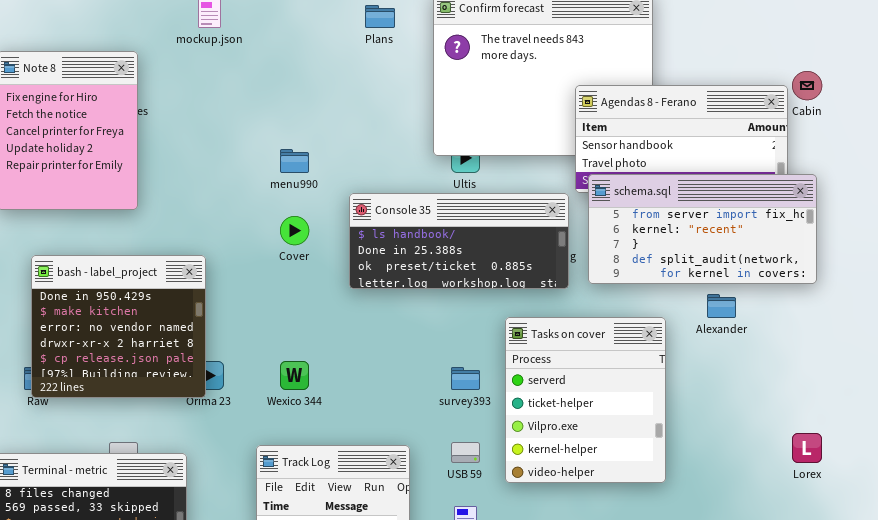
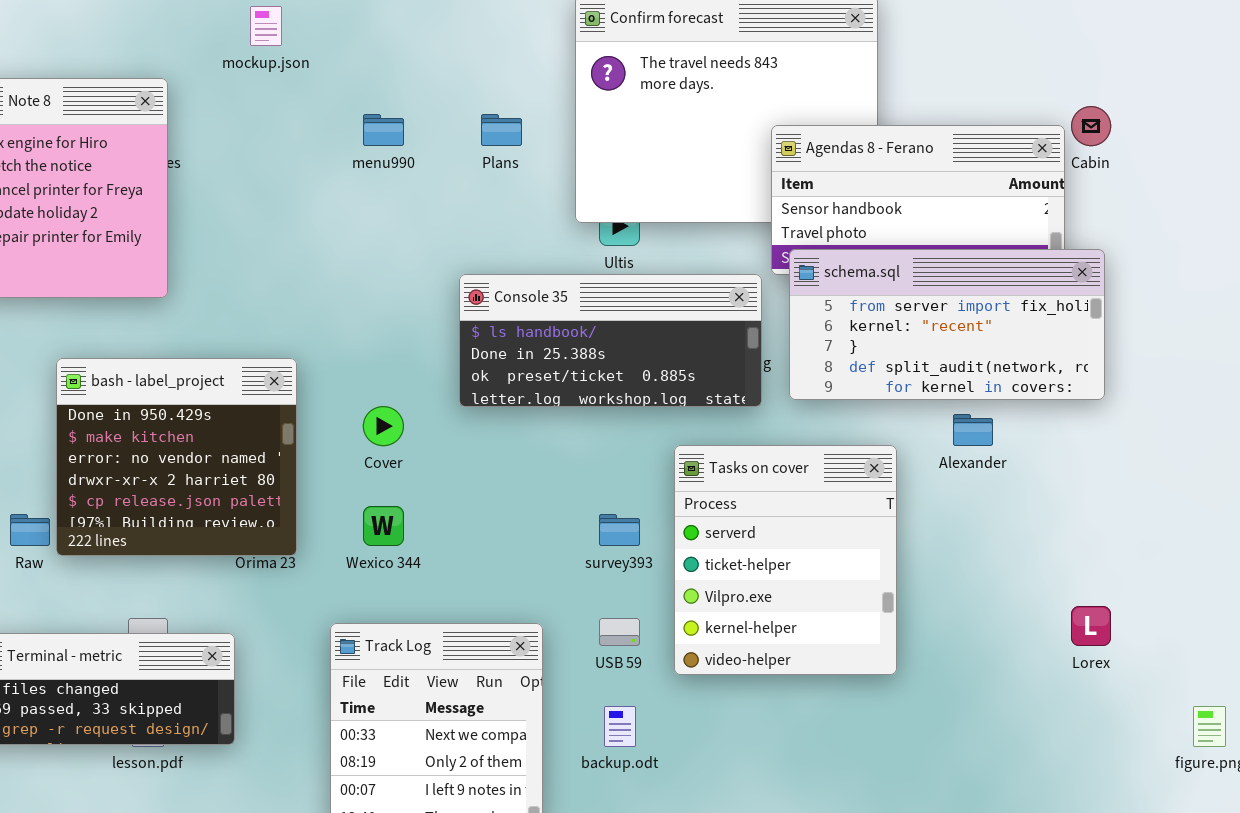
Plans: [365,5,395,28] -> [481,114,522,146], moved
menu990: [280,149,309,173] -> [363,114,404,146], moved
Cover: [280,216,309,245] -> [363,406,404,446], moved
bash - label_project: [31,255,206,398] -> [56,358,297,556], moved

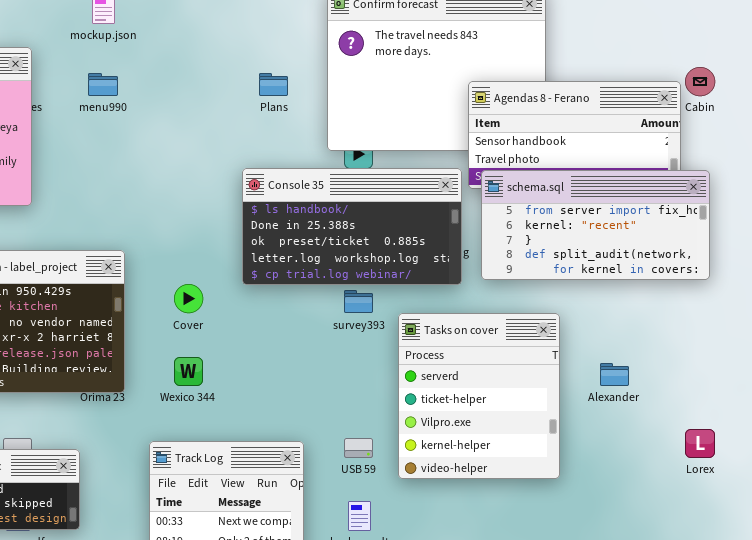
menu990: [363,114,404,146] -> [88,73,118,96], moved
Console 35: [459,274,762,407] -> [242,168,462,285], resized
Alexander: [953,414,993,446] -> [600,363,629,386], moved
survey393: [599,514,640,546] -> [344,290,373,313], moved

